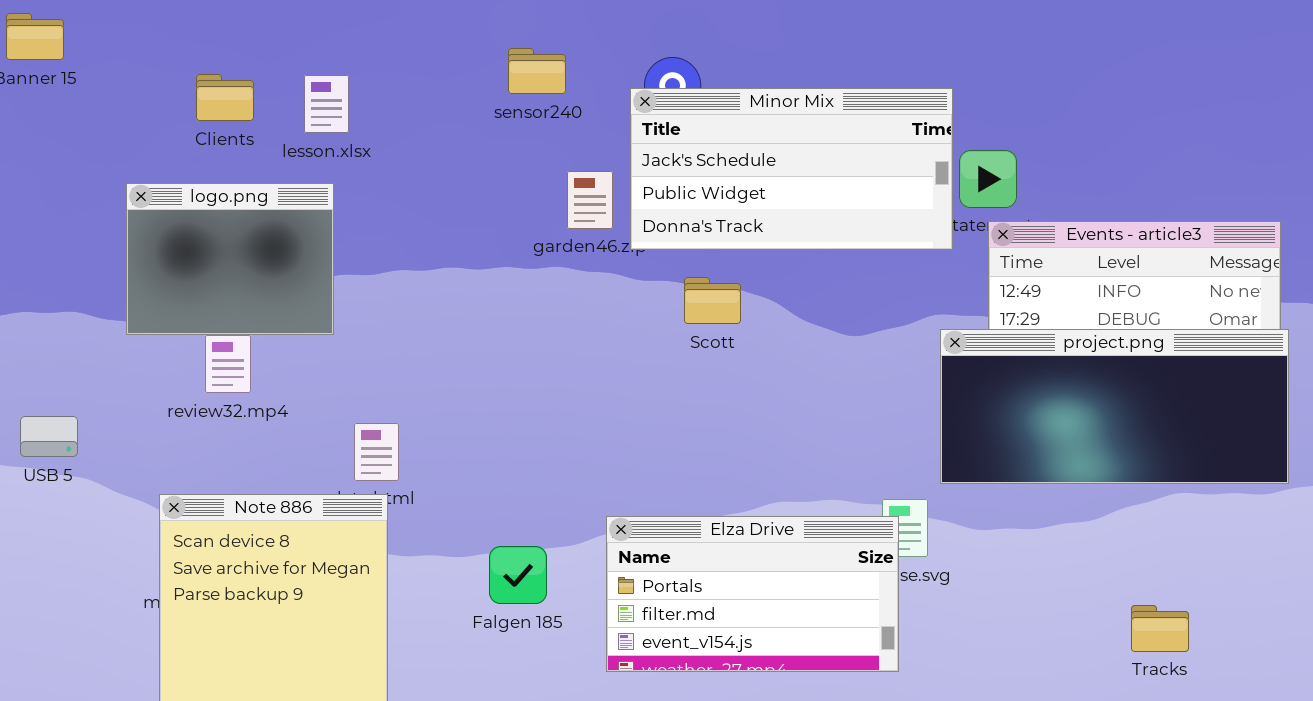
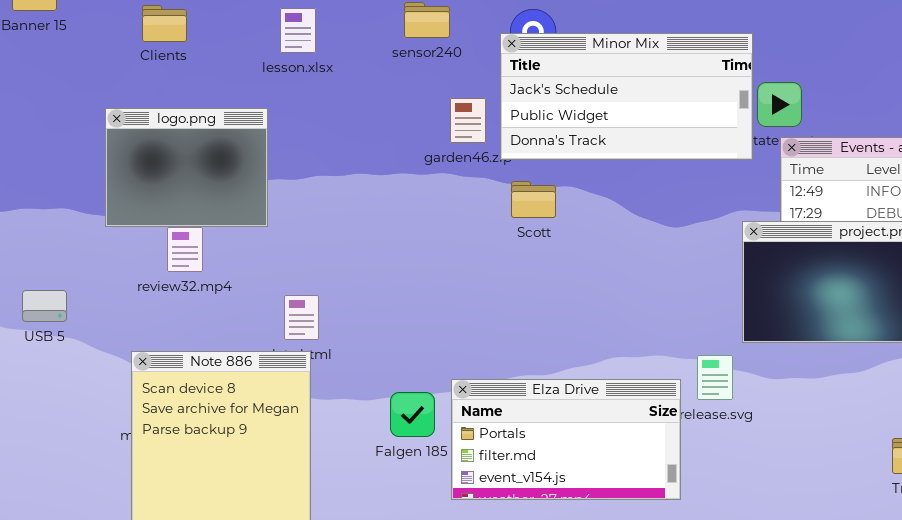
Clients: [196,74,254,121] -> [142,5,187,42], moved
lesson.xlsx: [304,75,349,133] -> [280,8,316,53], moved
Scott: [684,277,741,324] -> [511,181,556,218], moved
Elza Drive: [606,516,899,672] -> [451,379,681,500], moved

